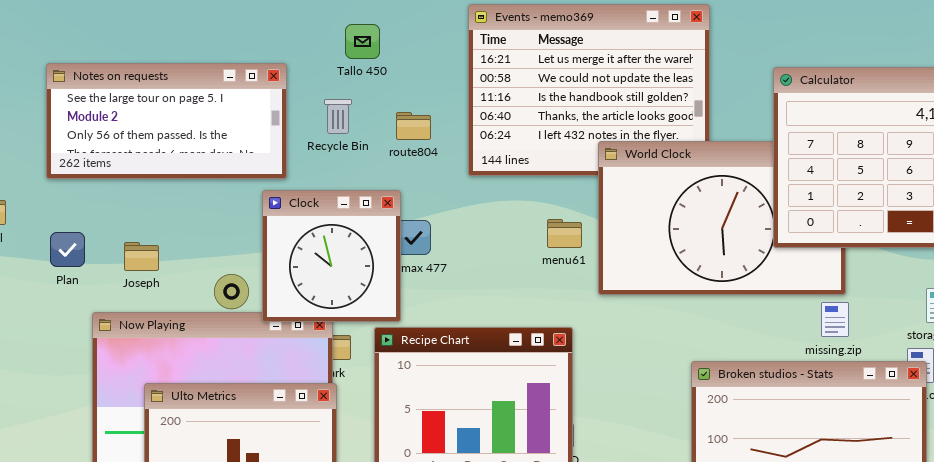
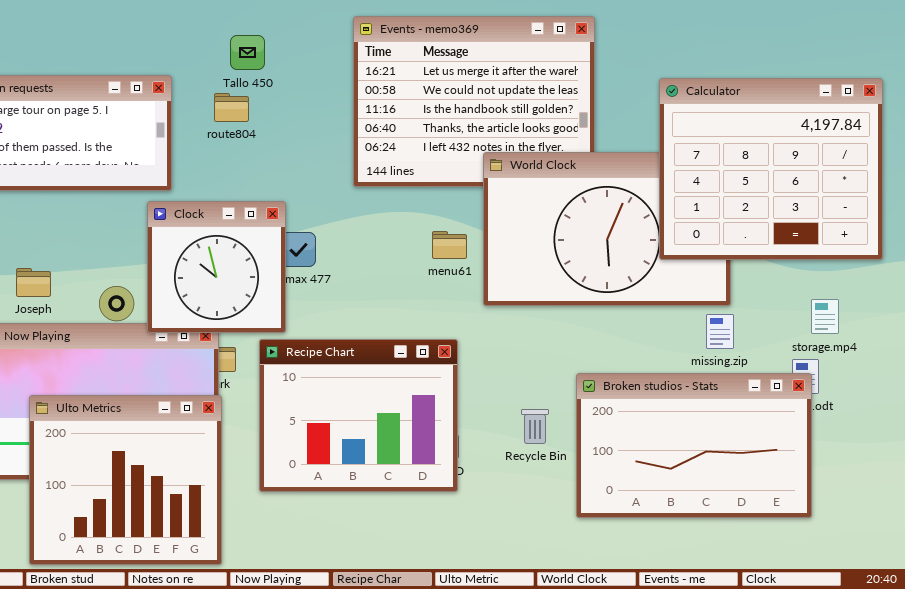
Recycle Bin: [324,99,352,134] -> [521,409,549,444], moved
route804: [396,112,431,140] -> [214,93,249,122], moved
Joseph: [124,242,159,271] -> [16,268,51,297], moved

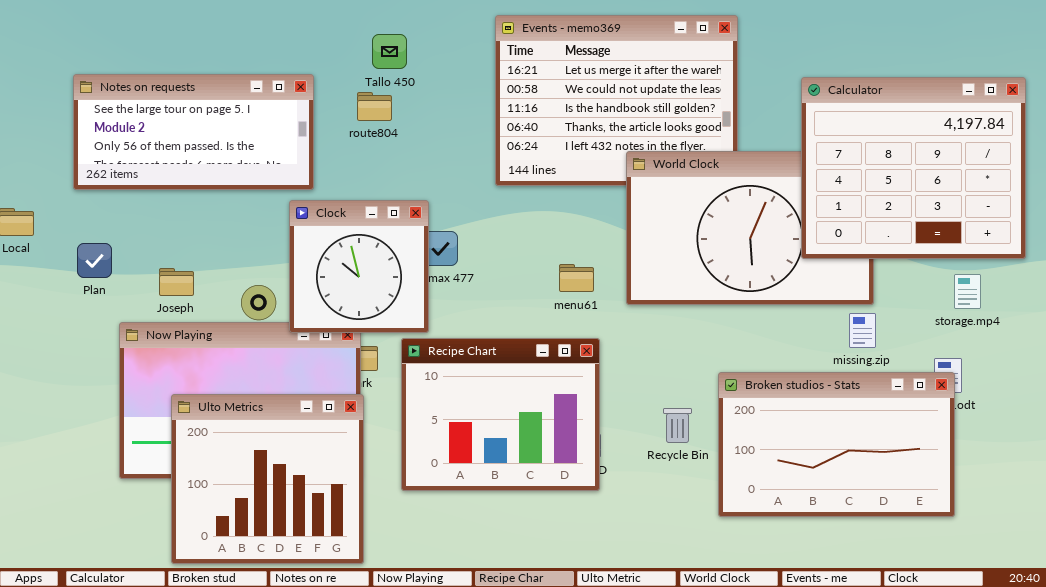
menu61: [432,231,467,259] -> [559,264,594,292], moved
storage.mp4: [811,299,839,334] -> [954,274,981,309], moved

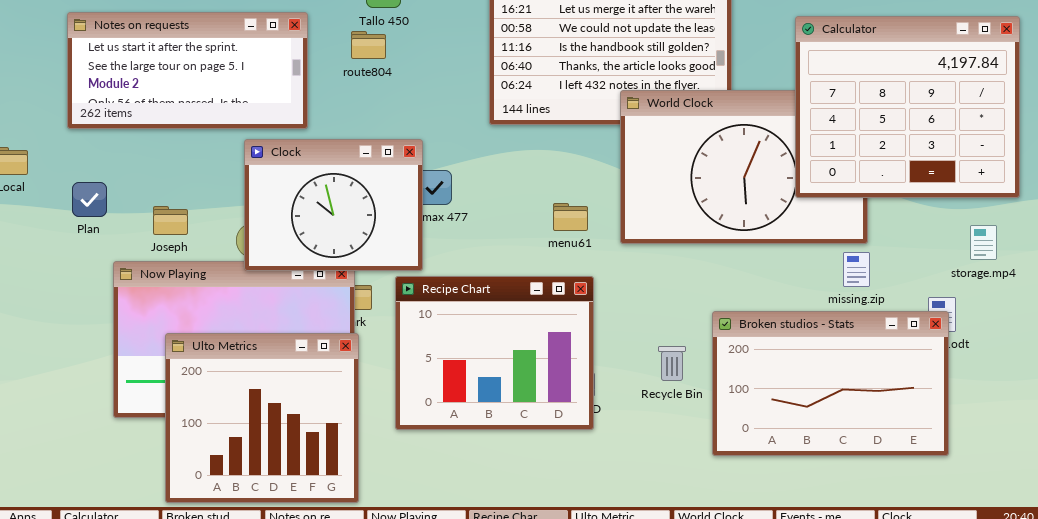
Notes on requests: [73,74,314,190] -> [67,12,308,129], scrolled up 1 row
Clock: [289,200,429,333] -> [244,139,423,271], resized
storage.mp4: [954,274,981,309] -> [970,225,997,260], moved

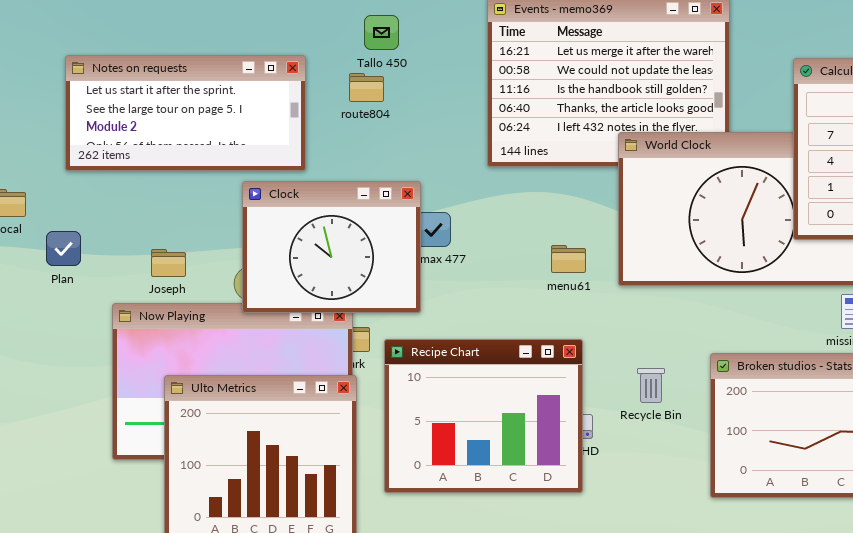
Plan: [72,182,107,217] -> [46,231,81,266], moved
Recipe Chart: [395,276,594,430] -> [384,339,583,493], moved
Recycle Bin: [658,346,686,381] -> [637,368,665,403], moved

